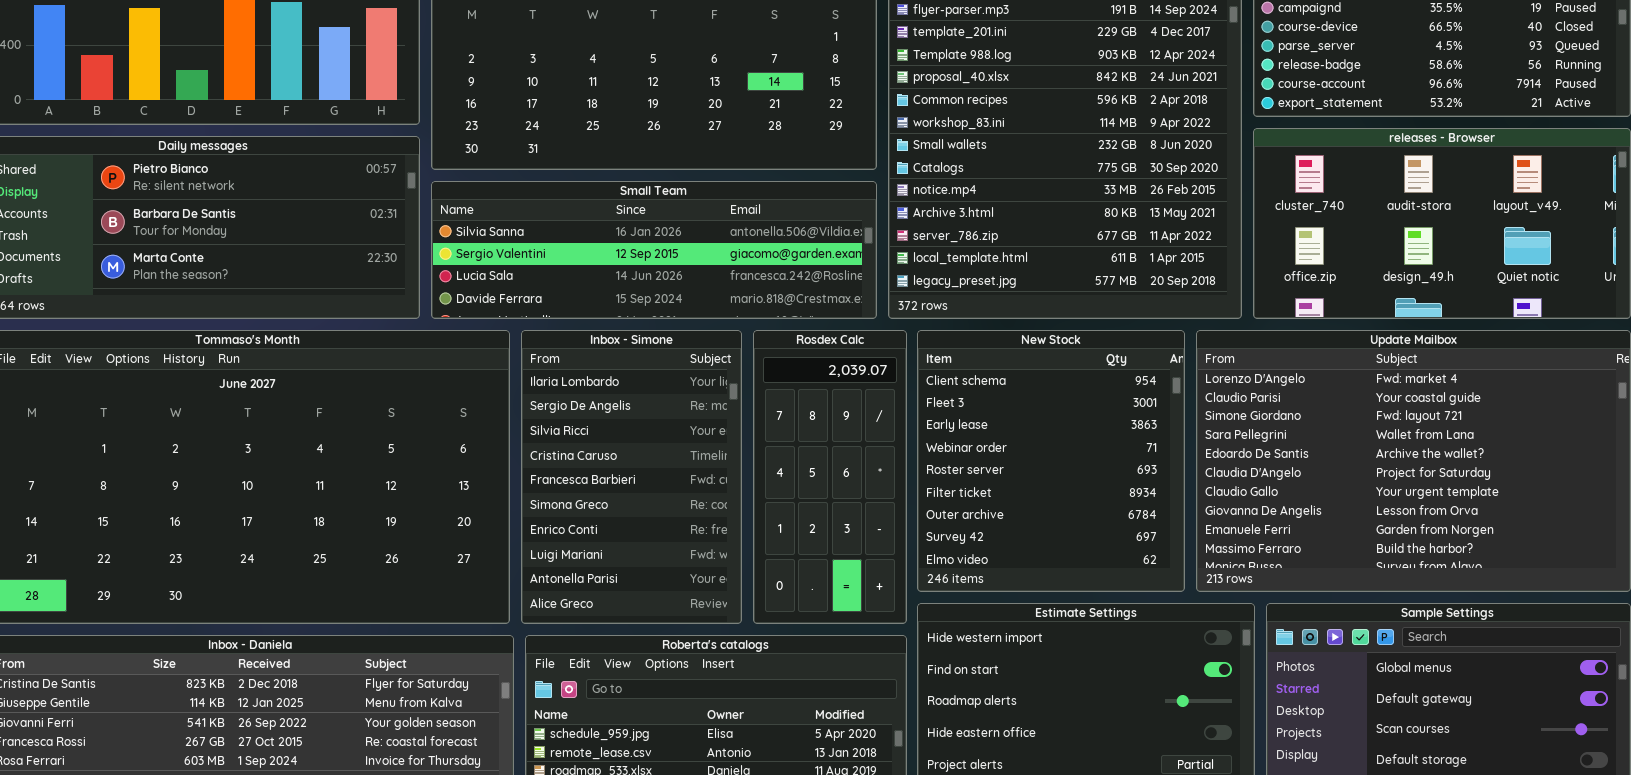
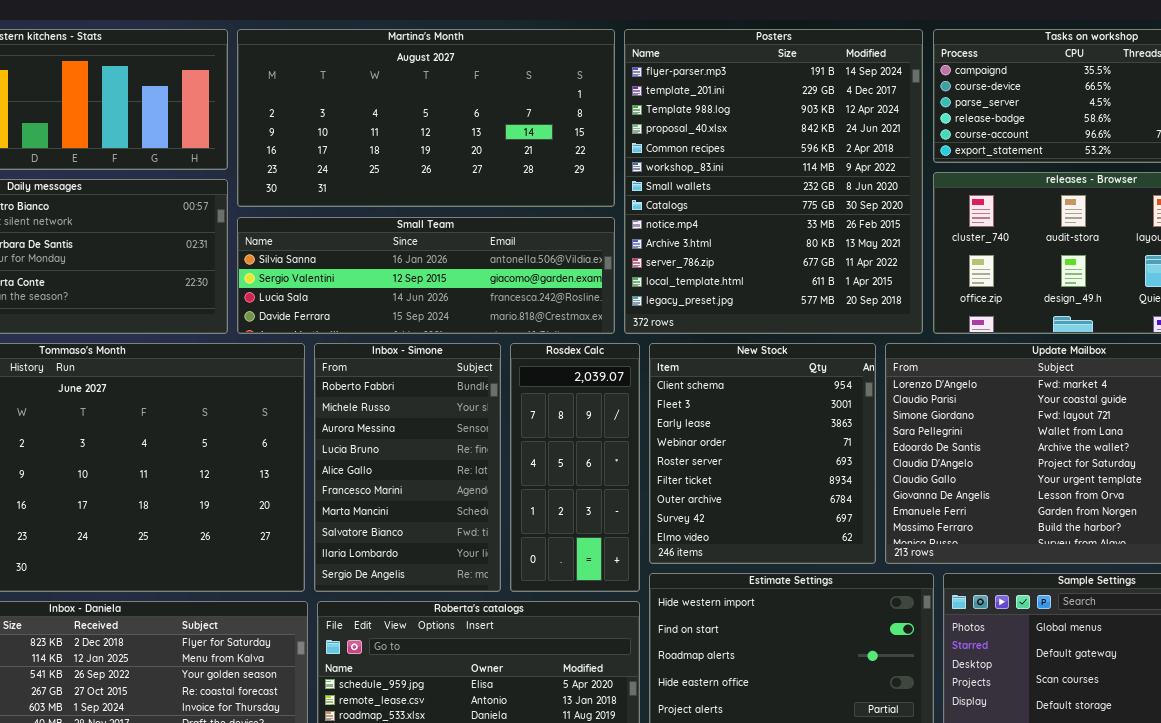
Inbox - Simone: [521,330,742,624] -> [314,343,501,592], scrolled up 8 rows

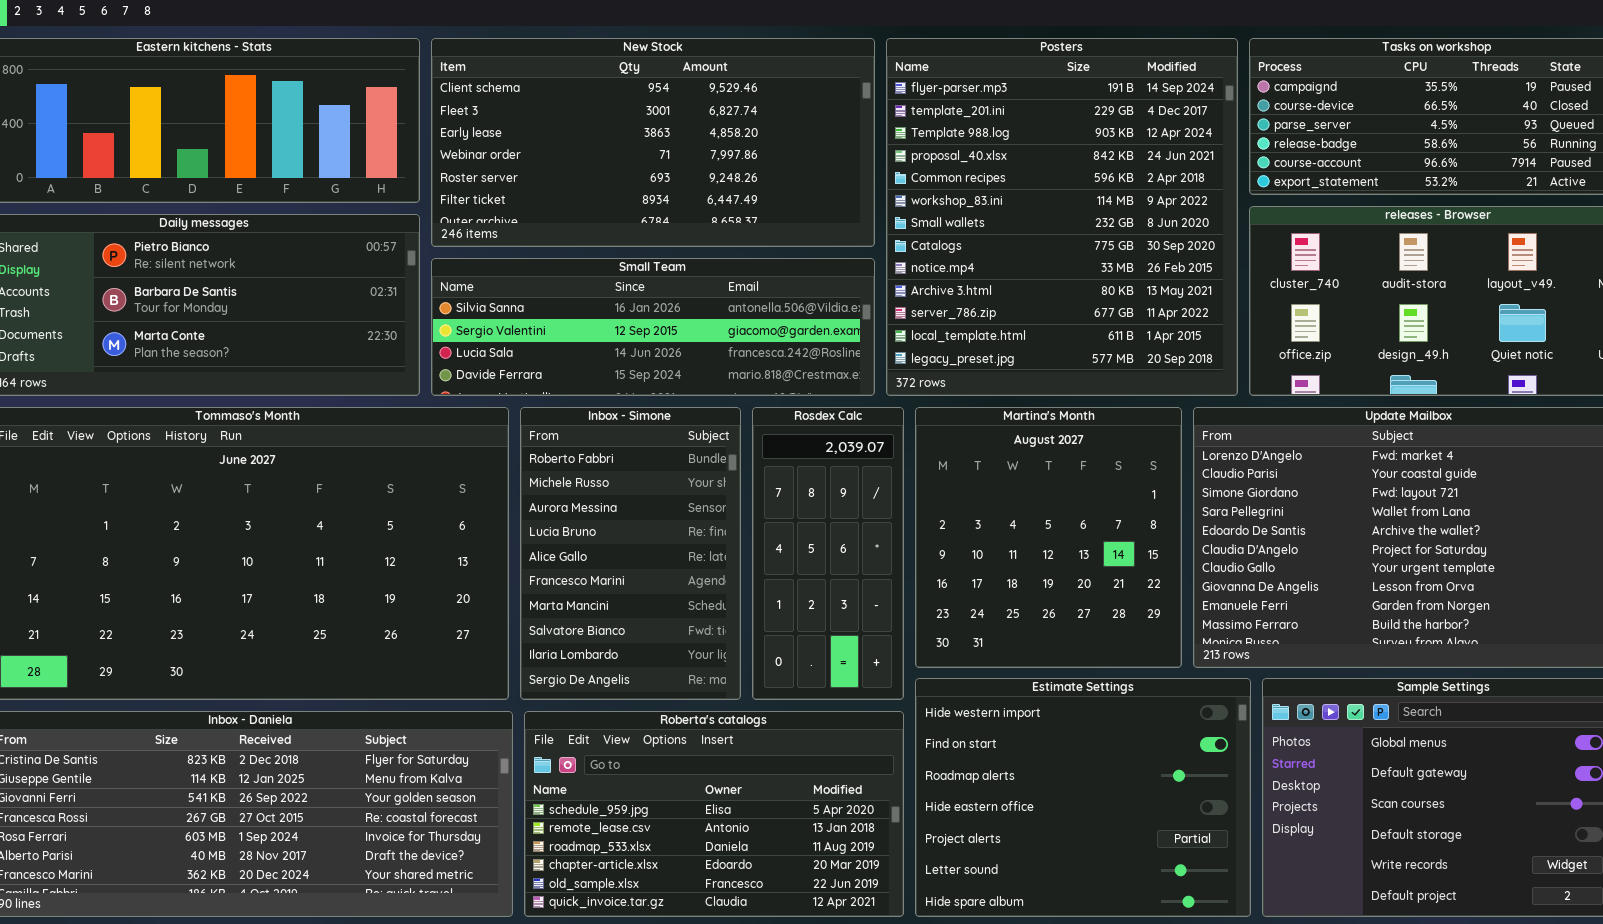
Martina's Month: [237,29,615,207] -> [915,407,1182,668], moved, resized
New Stock: [649,343,876,564] -> [431,38,875,247], moved, resized

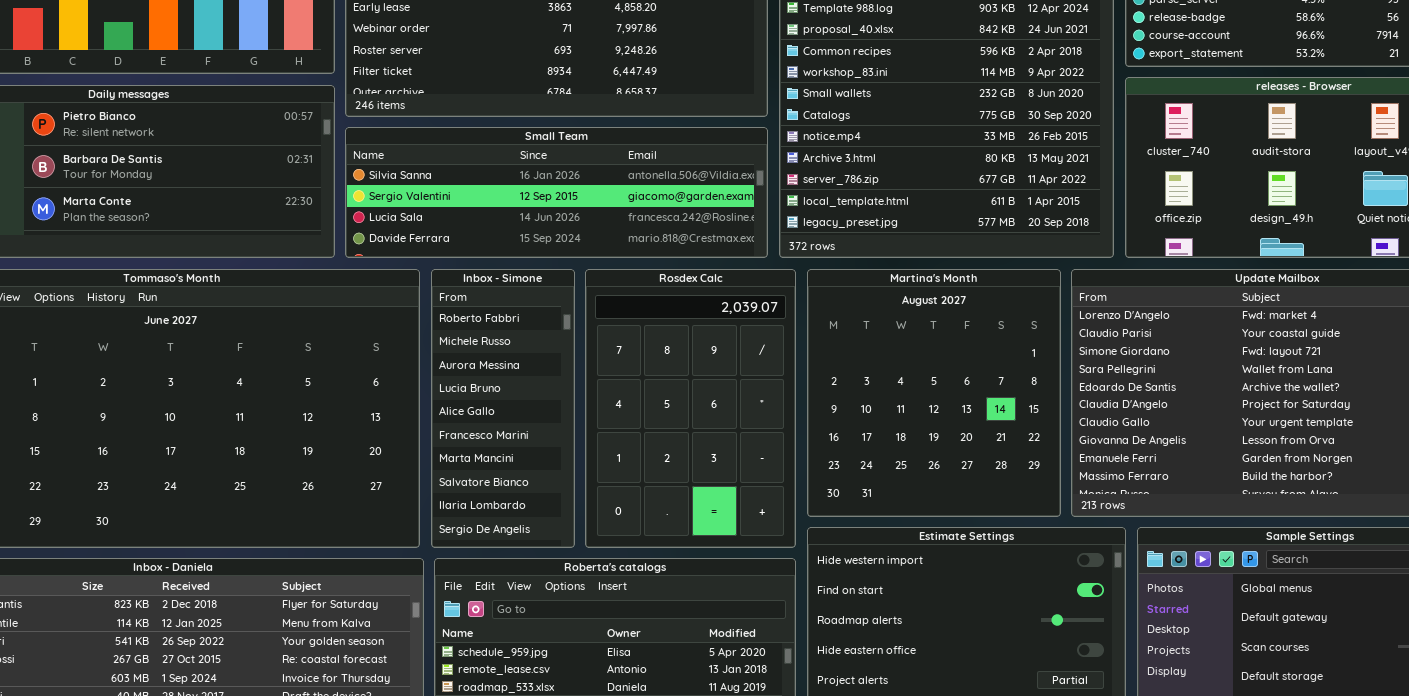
Inbox - Simone: [520,407,741,700] -> [431,269,575,548], resized
Rosdex Calc: [752,407,904,700] -> [585,269,796,548], resized

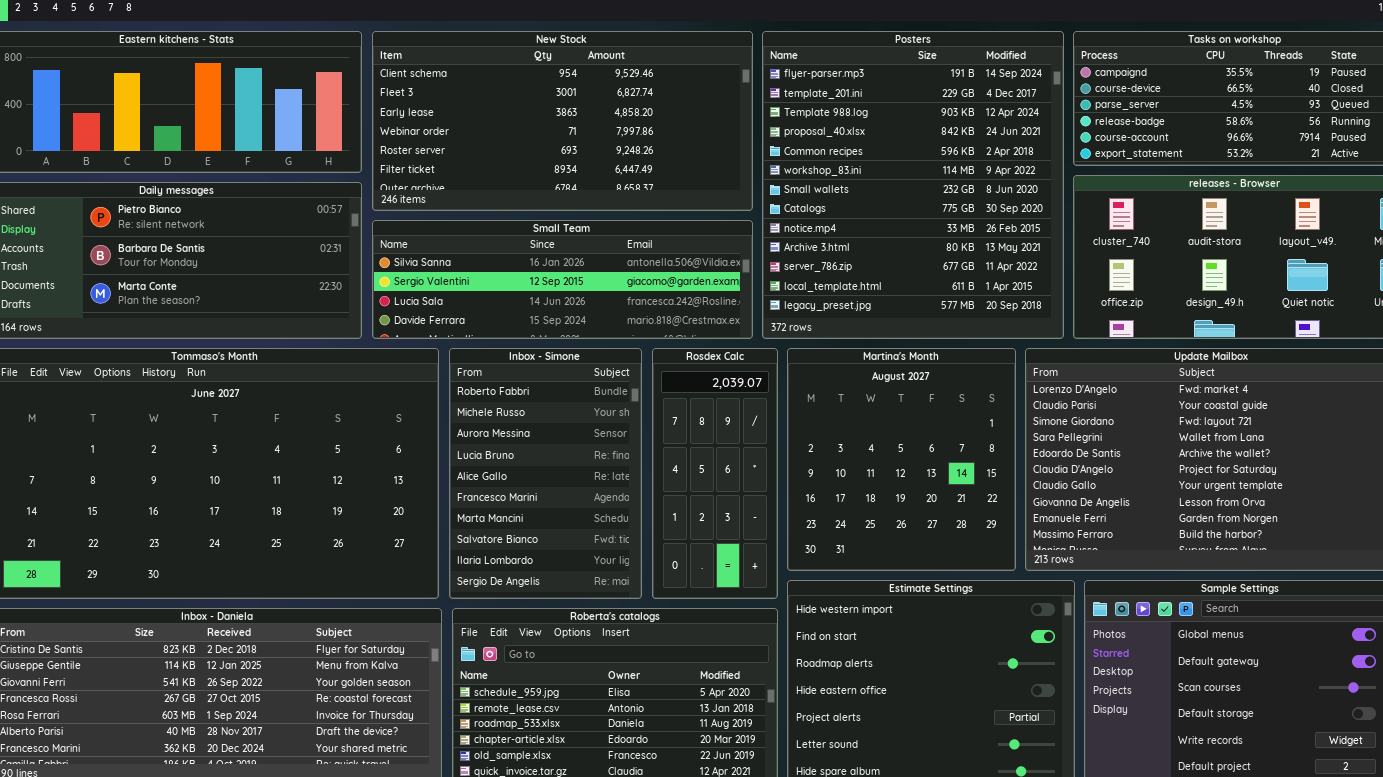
Inbox - Simone: [431,269,575,548] -> [449,348,642,599], resized
Rosdex Calc: [585,269,796,548] -> [652,348,778,599], resized

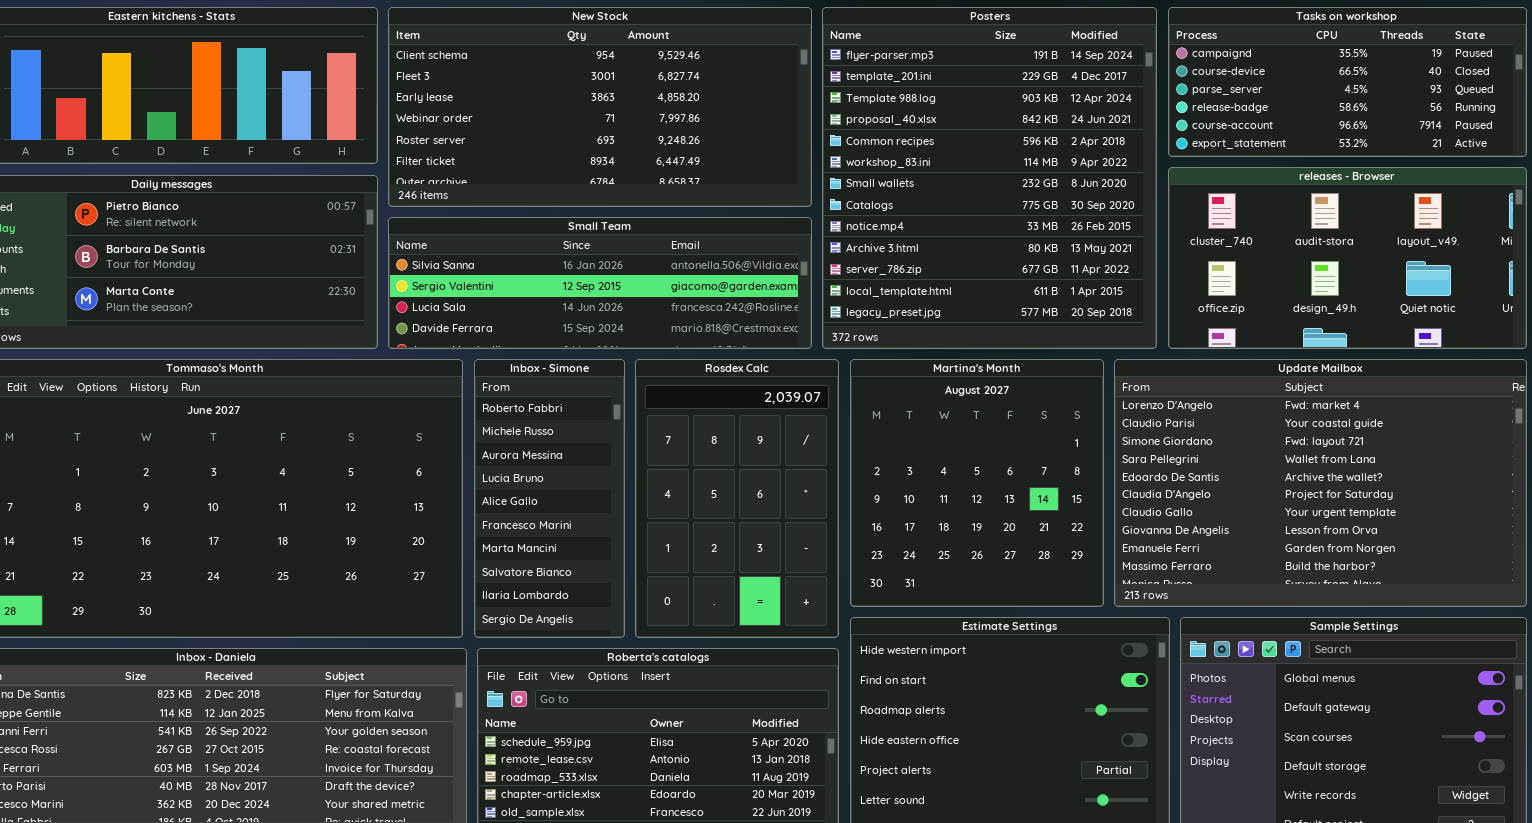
Inbox - Simone: [449,348,642,599] -> [474,359,625,638], resized
Rosdex Calc: [652,348,778,599] -> [635,359,839,638], resized

